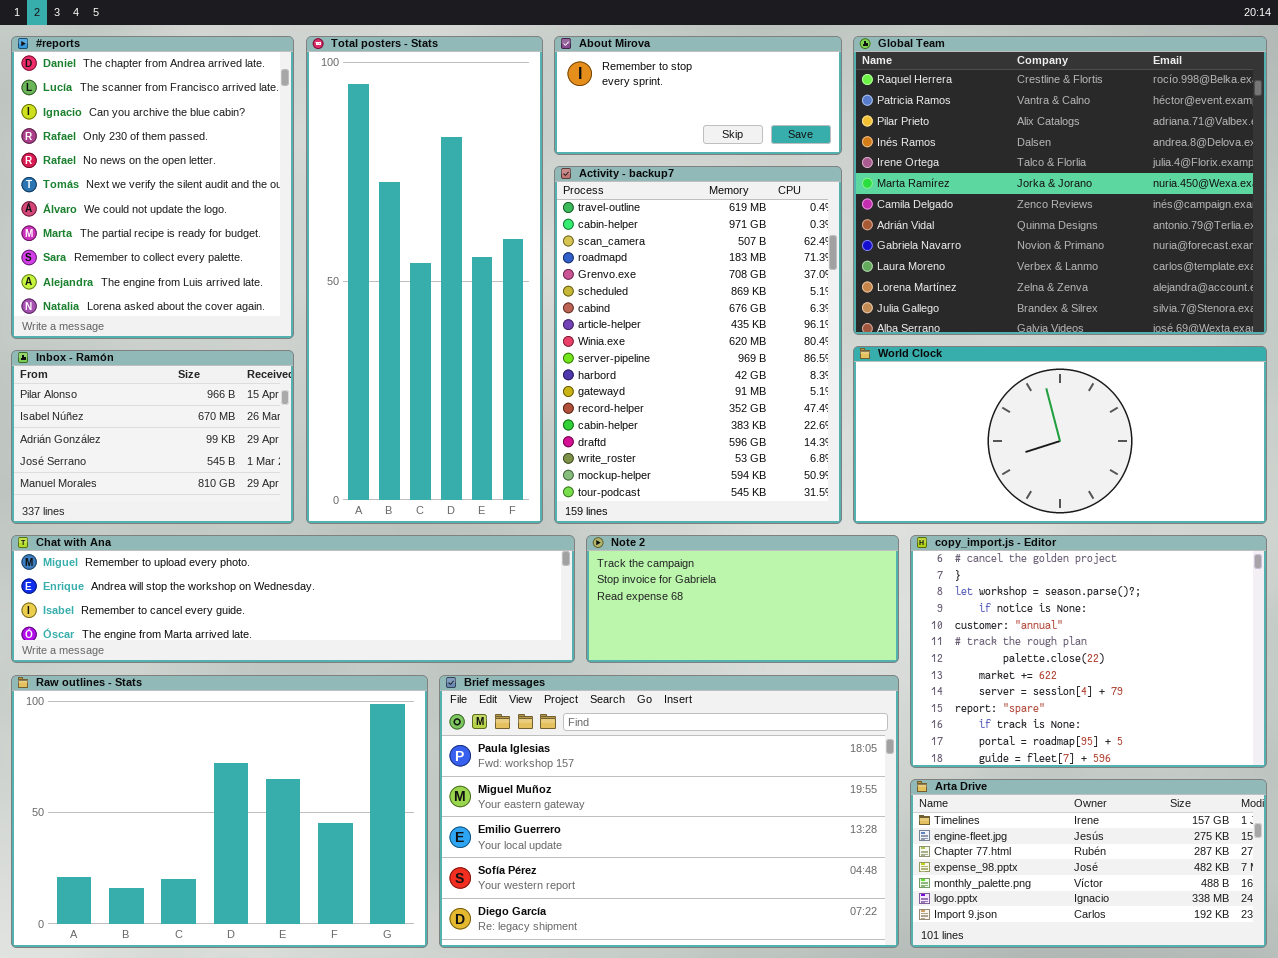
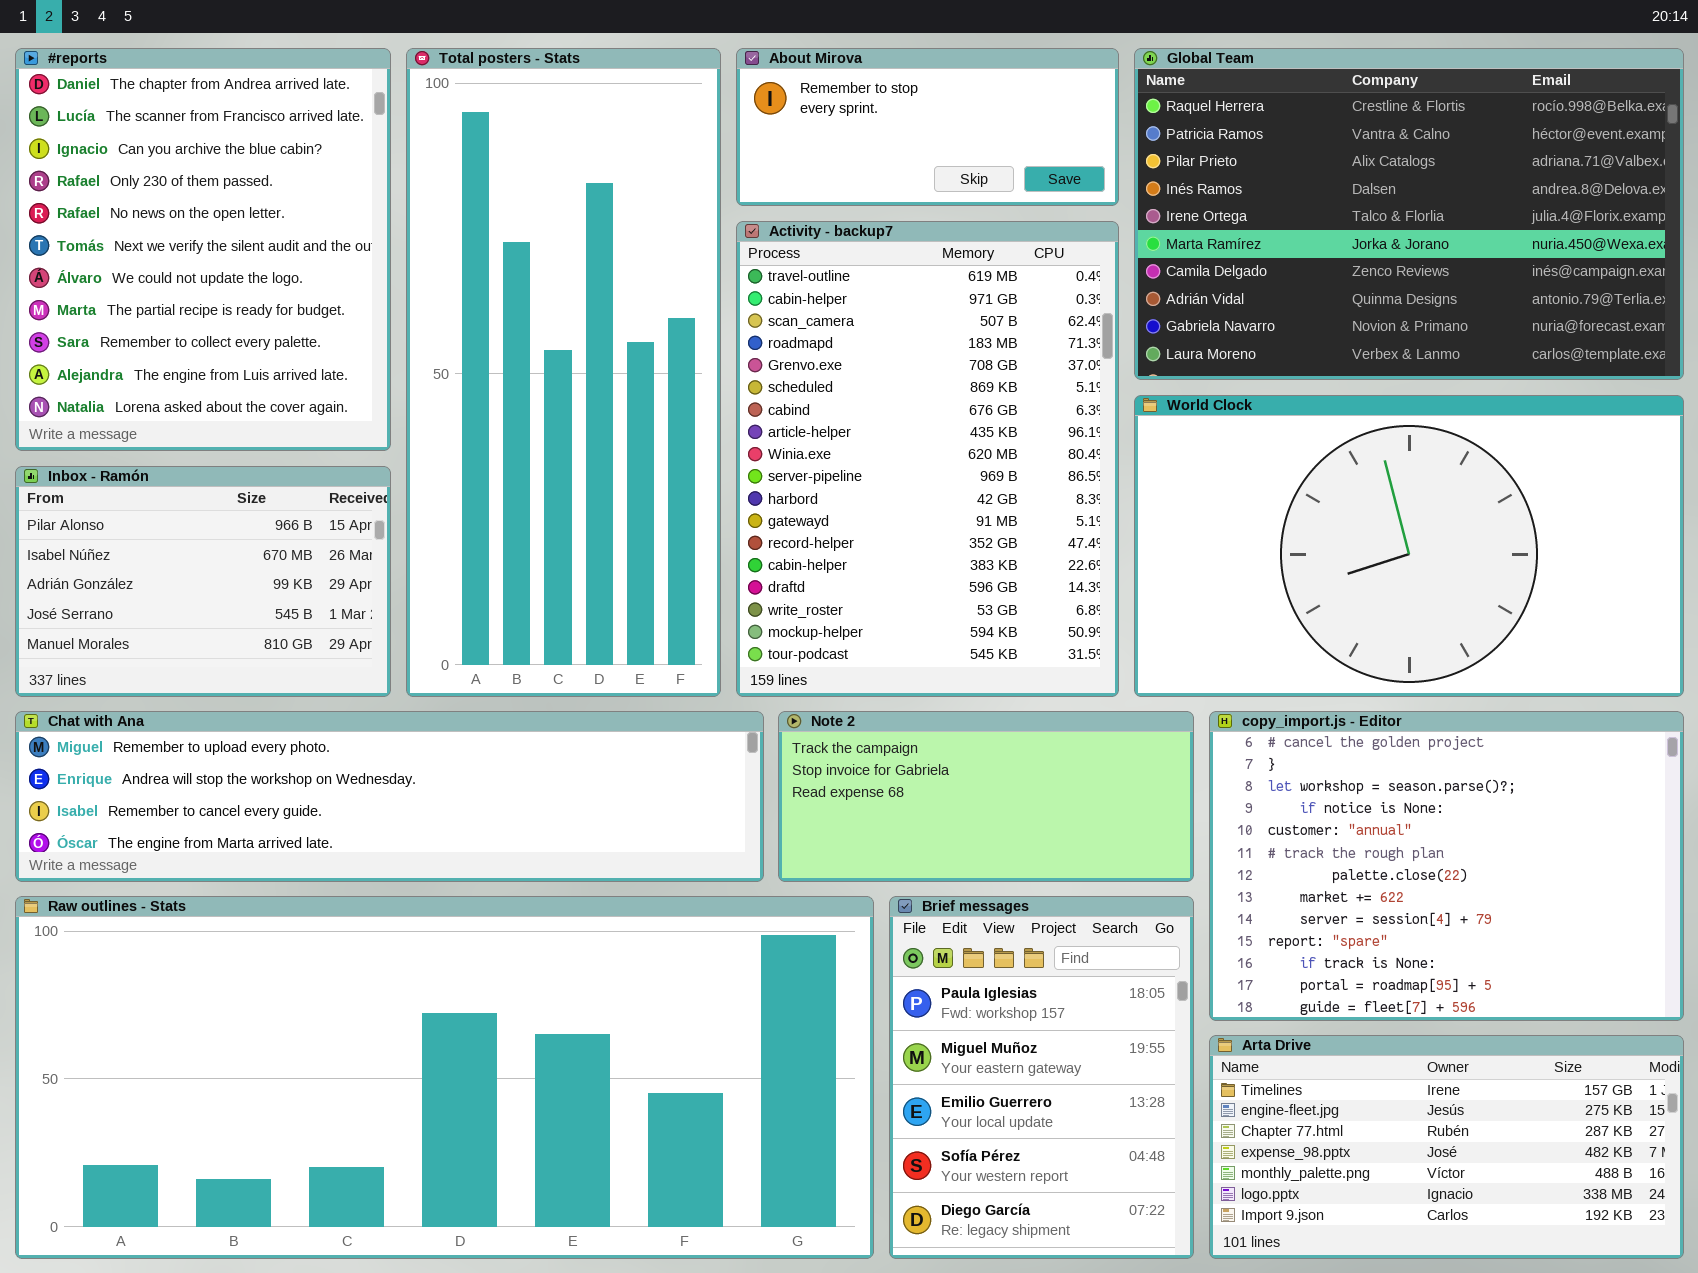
Global Team: [853,36,1267,335] -> [1134,48,1684,380], resized
World Clock: [853,346,1267,524] -> [1134,395,1684,697], resized
Raw outlines - Stats: [11,675,428,948] -> [15,896,874,1259], resized
Brief messages: [439,675,899,948] -> [889,896,1194,1259], resized

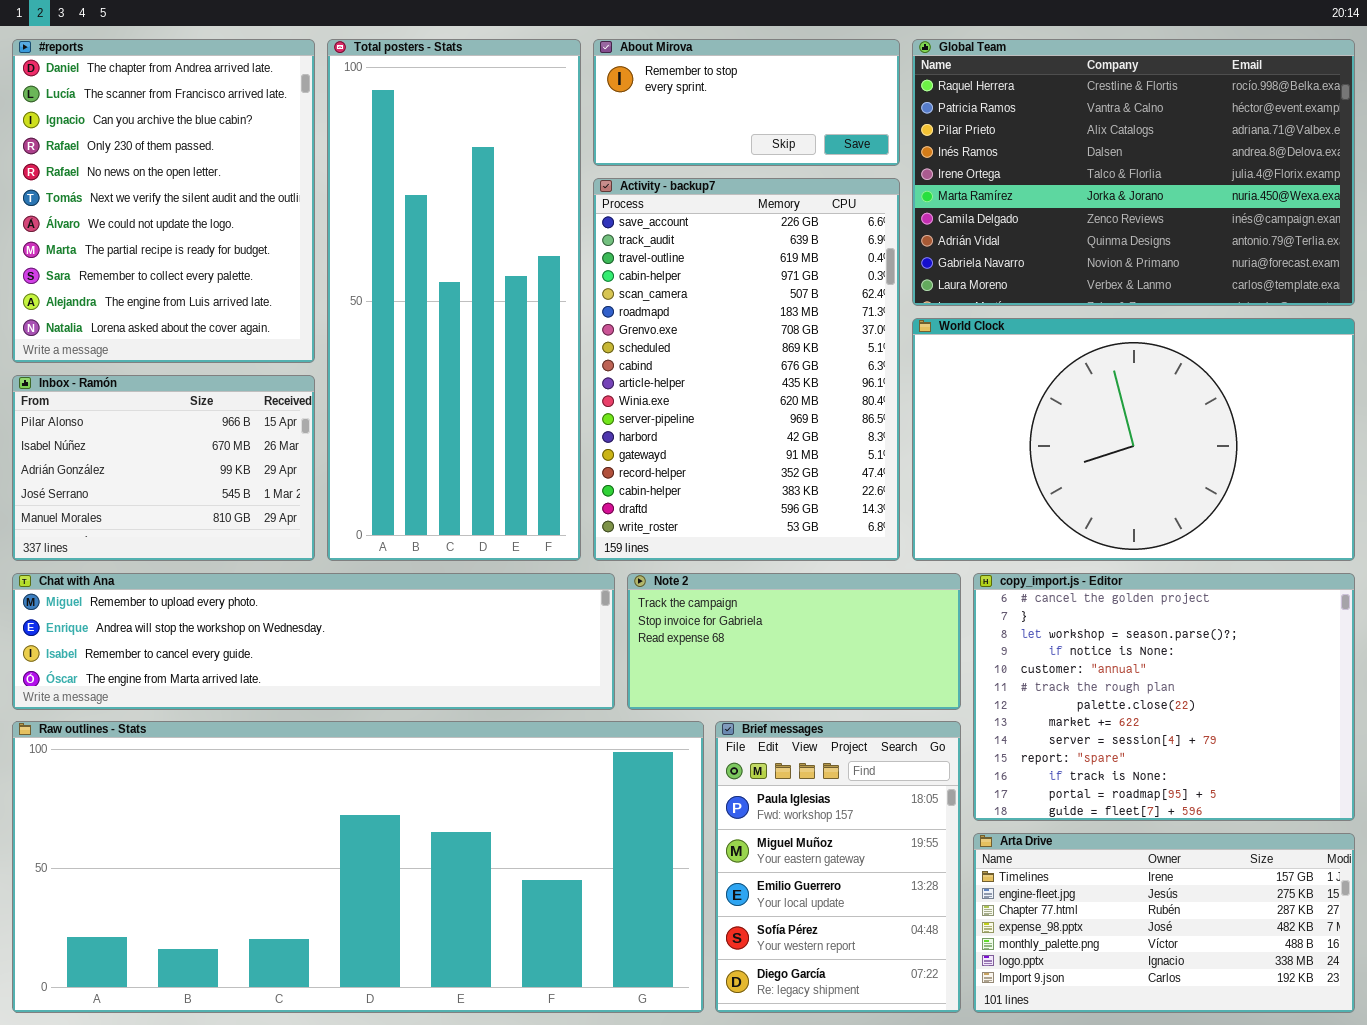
Activity - backup7: [736,221,1119,697] -> [593,178,900,561], scrolled up 2 rows

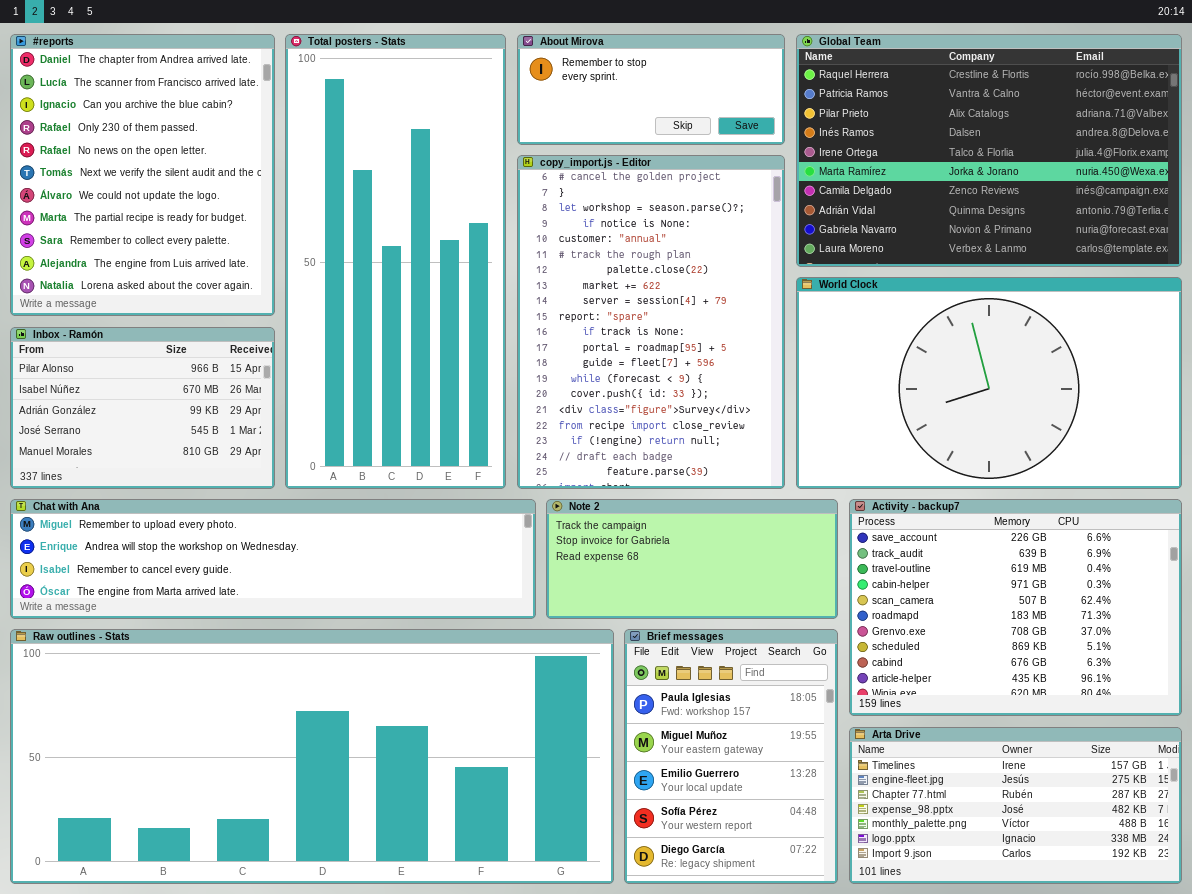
Activity - backup7: [593,178,900,561] -> [849,499,1182,716], moved, resized
copy_import.js - Editor: [973,573,1355,821] -> [517,155,785,489], moved, resized

